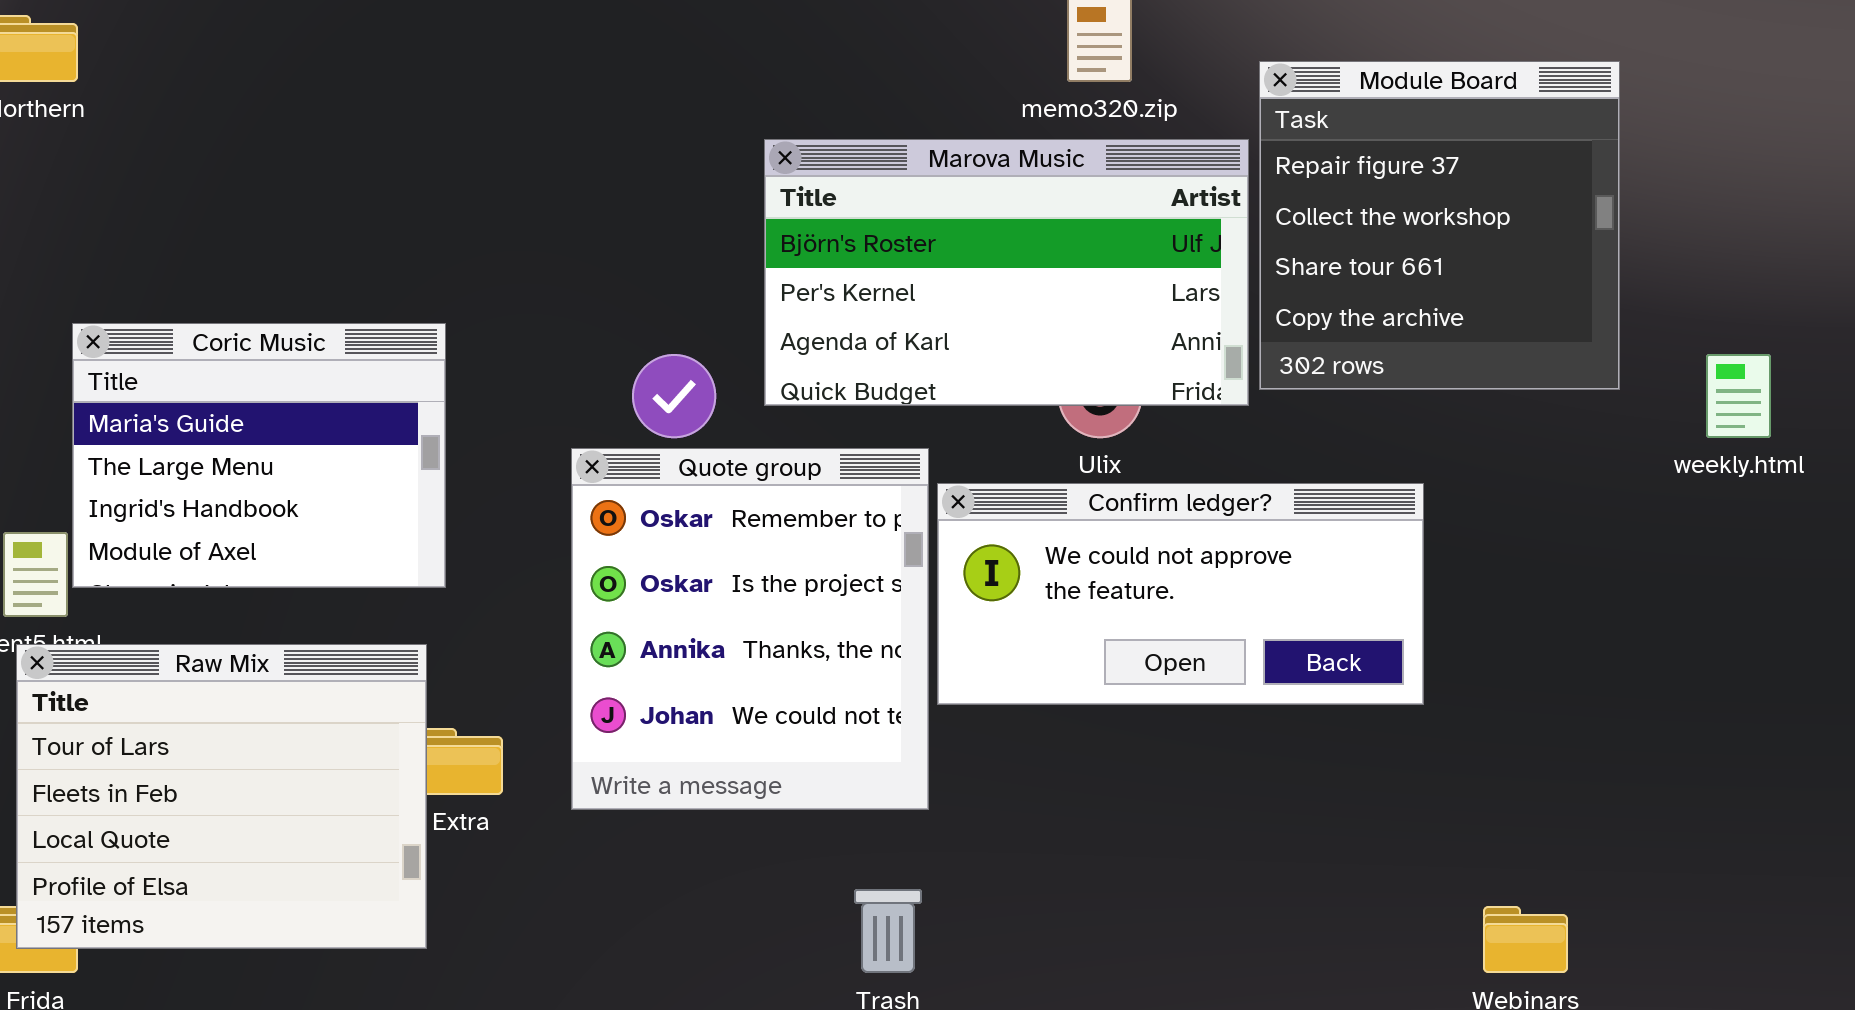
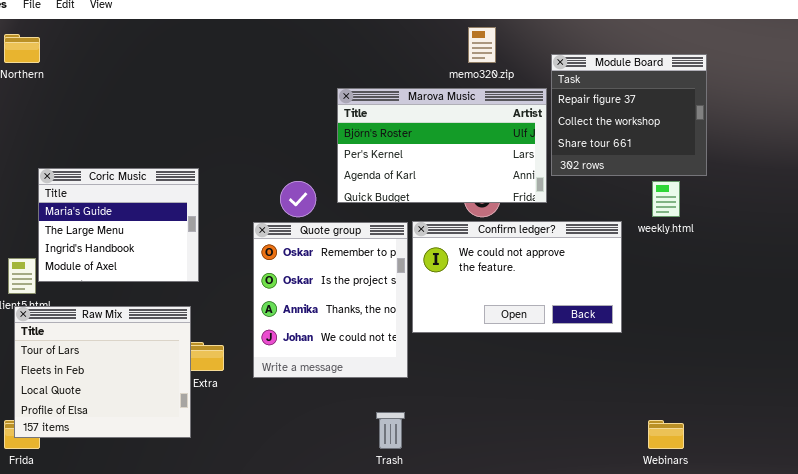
Module Board: [1259,61,1620,390] -> [551,54,707,176], resized
weekly.html: [1706,354,1771,438] -> [652,181,680,217], moved
Confirm ledger?: [937,483,1424,705] -> [412,221,622,333], resized

